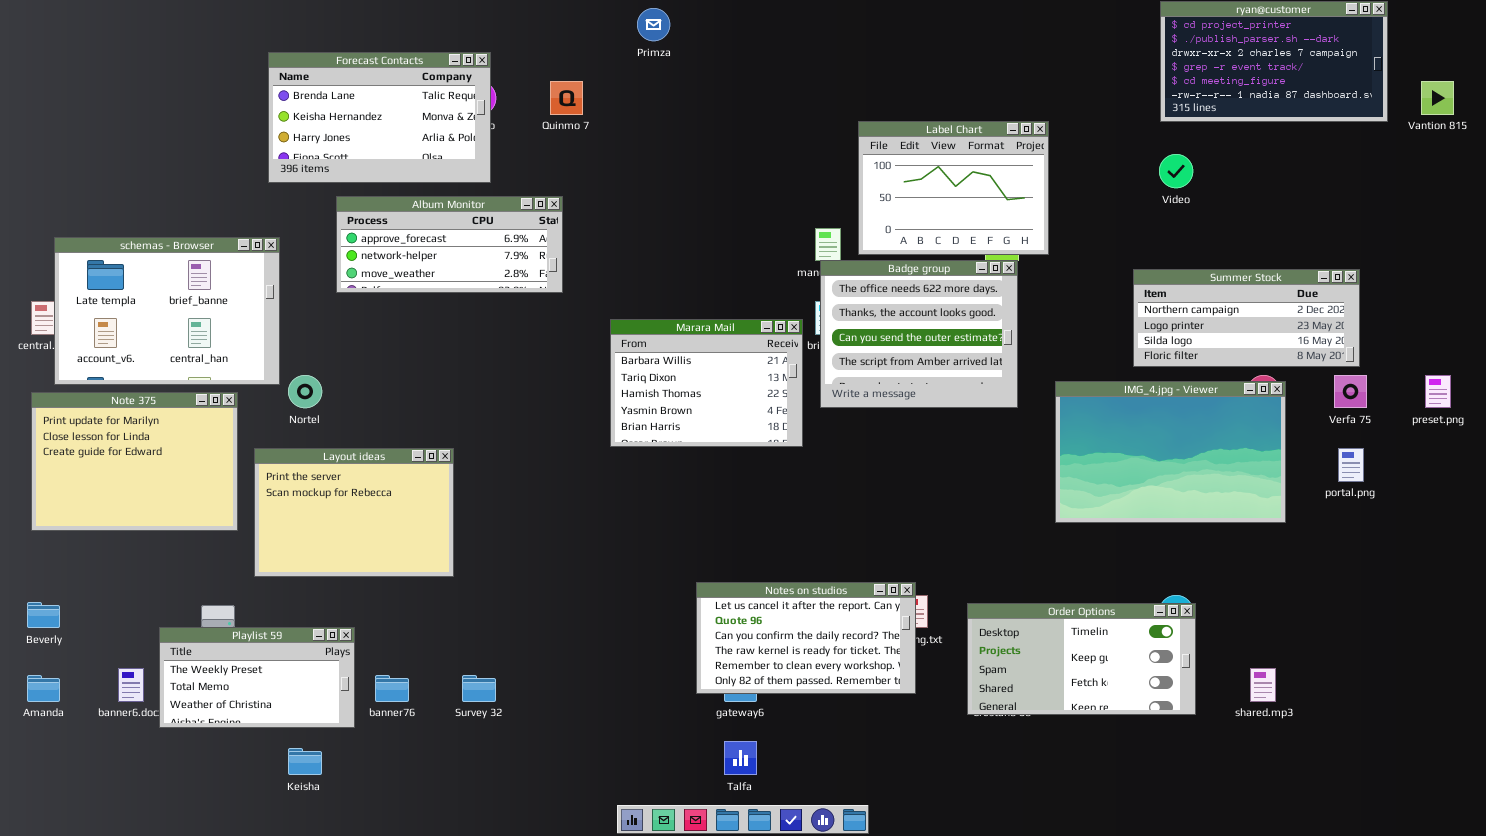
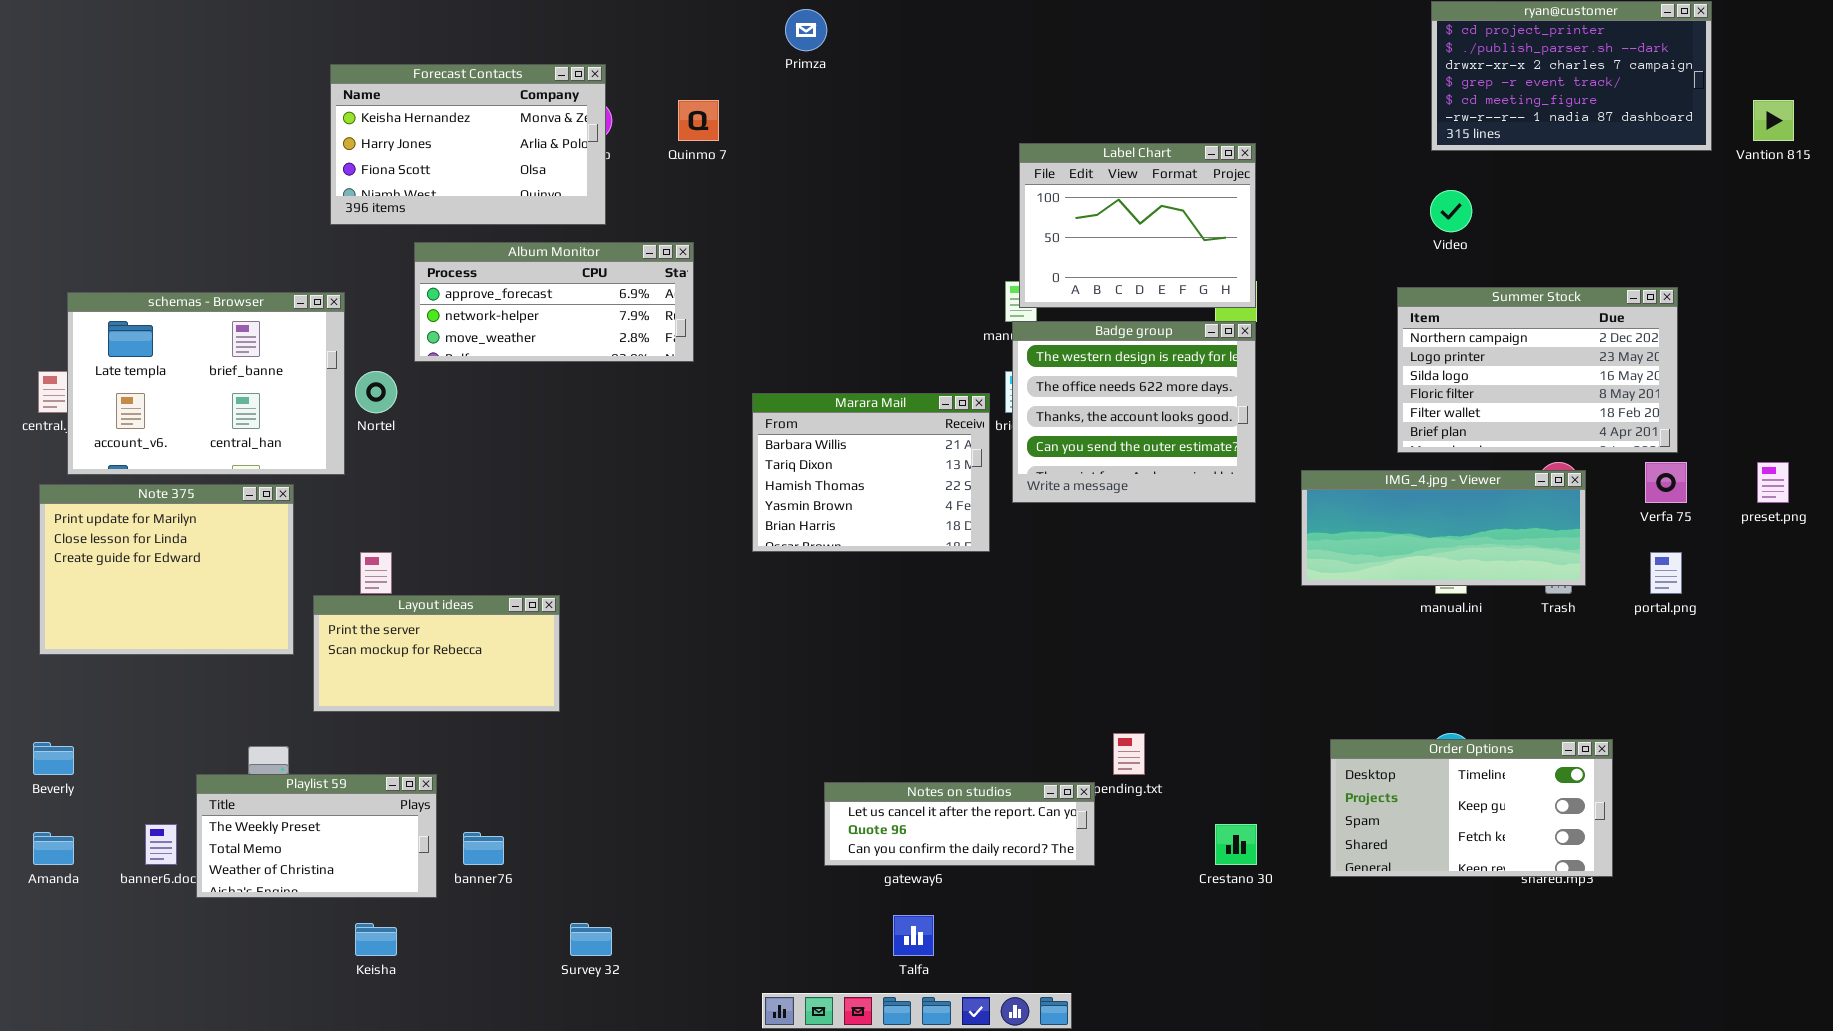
Forecast Contacts: [268,52,491,183] -> [330,64,606,225], scrolled down 1 row
Label Chart: [858,121,1049,255] -> [1019,143,1256,308], moved
Badge group: [820,260,1018,408] -> [1012,321,1256,503], scrolled up 1 row
Summer Stock: [1133,269,1360,367] -> [1397,287,1678,453], resized
Nortel: [288,375,322,408] -> [355,371,397,413], moved
IMG_4.jpg - Viewer: [1055,381,1286,523] -> [1301,470,1586,586], resized
Layout ideas: [254,448,454,577] -> [313,595,560,712], resized
Notes on studios: [696,582,916,694] -> [824,782,1095,866], moved, resized
Order Options: [967,603,1196,715] -> [1330,739,1613,877], moved
Survey 32: [462,675,496,702] -> [570,923,612,956], moved

